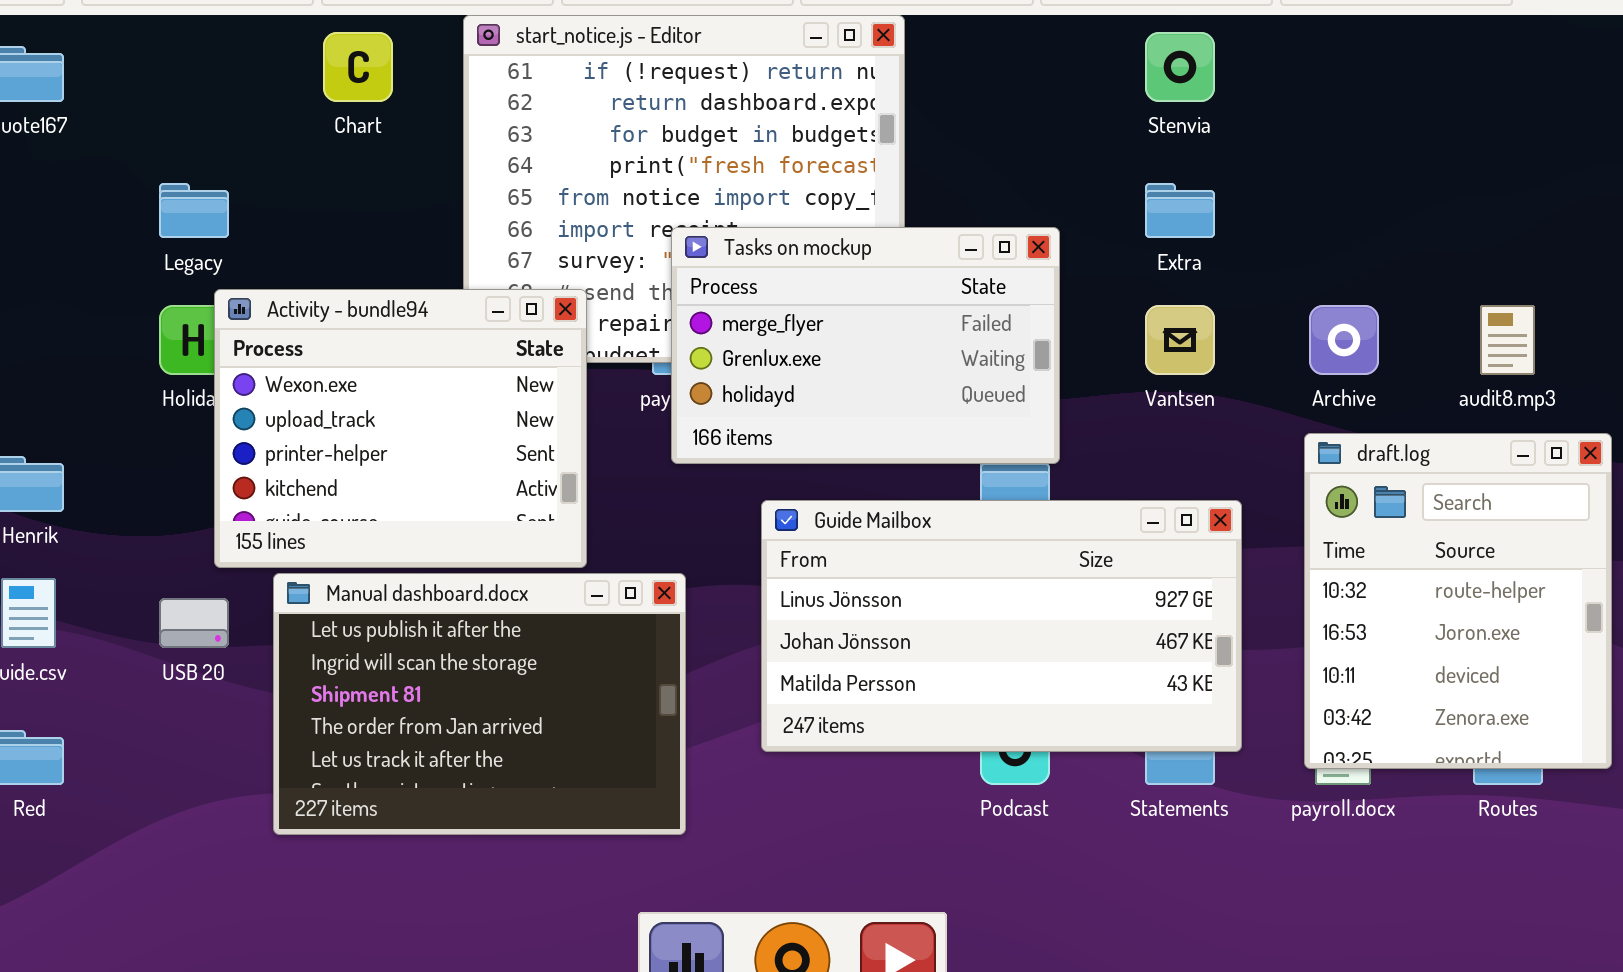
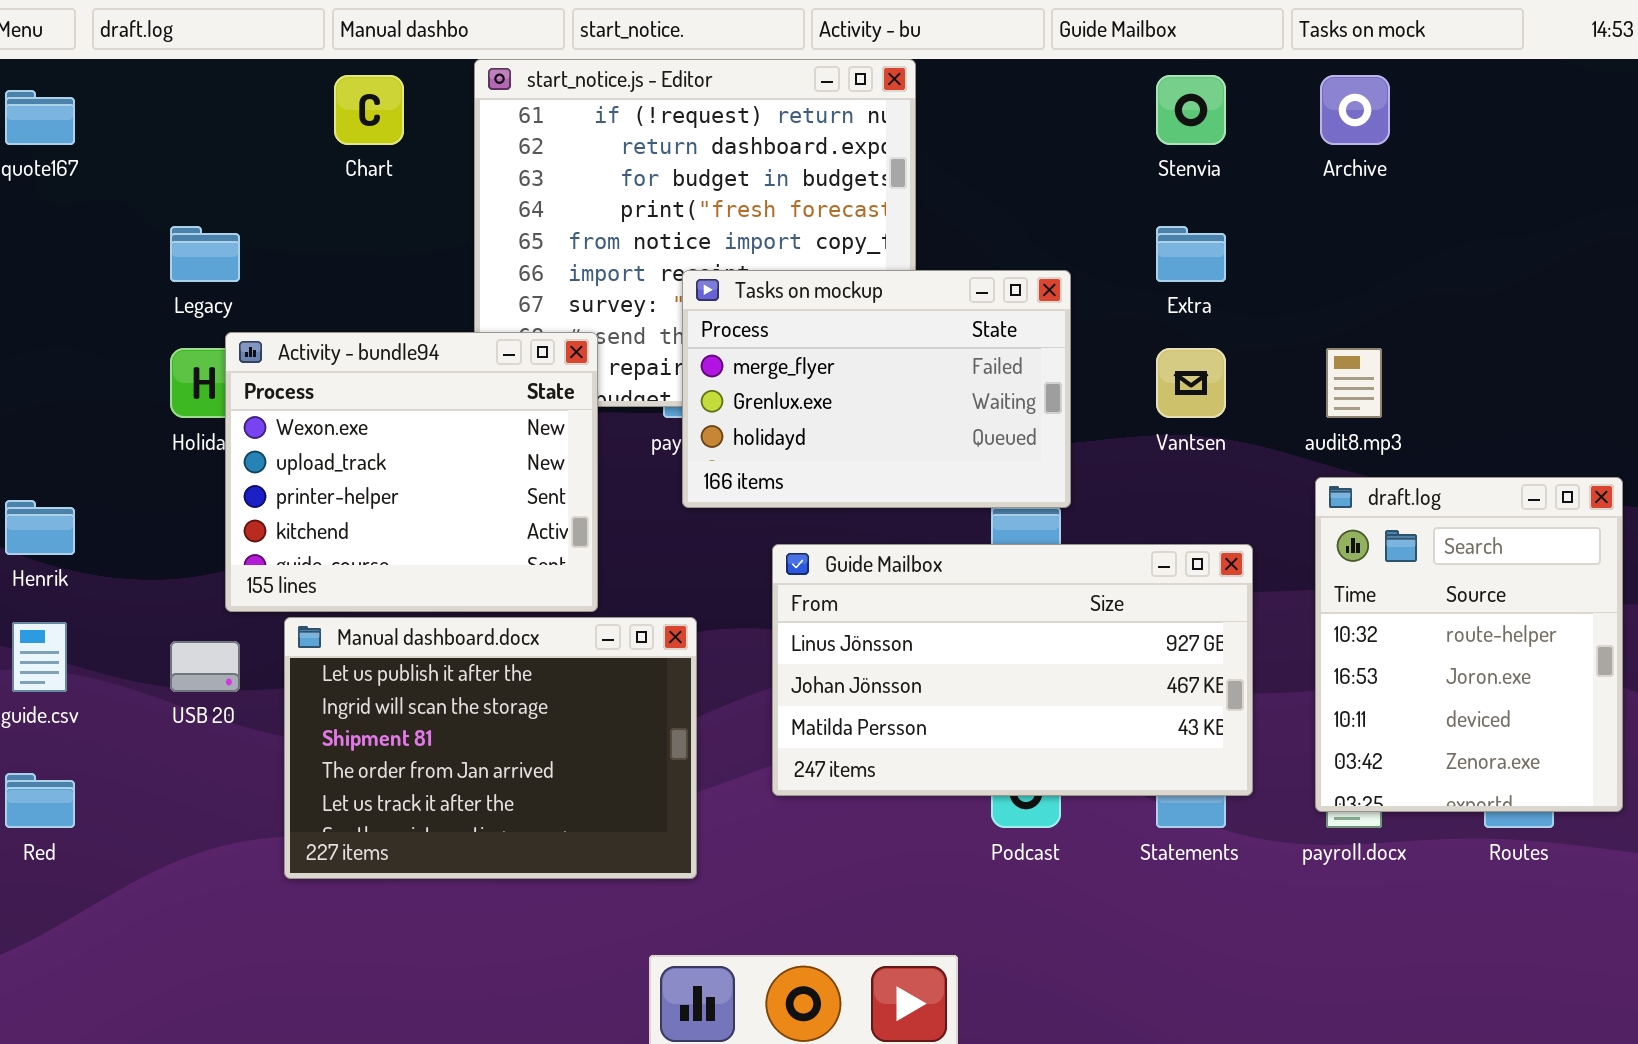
Archive: [1309,305,1379,375] -> [1320,75,1390,145], moved
audit8.mp3: [1480,305,1535,375] -> [1326,348,1382,418], moved

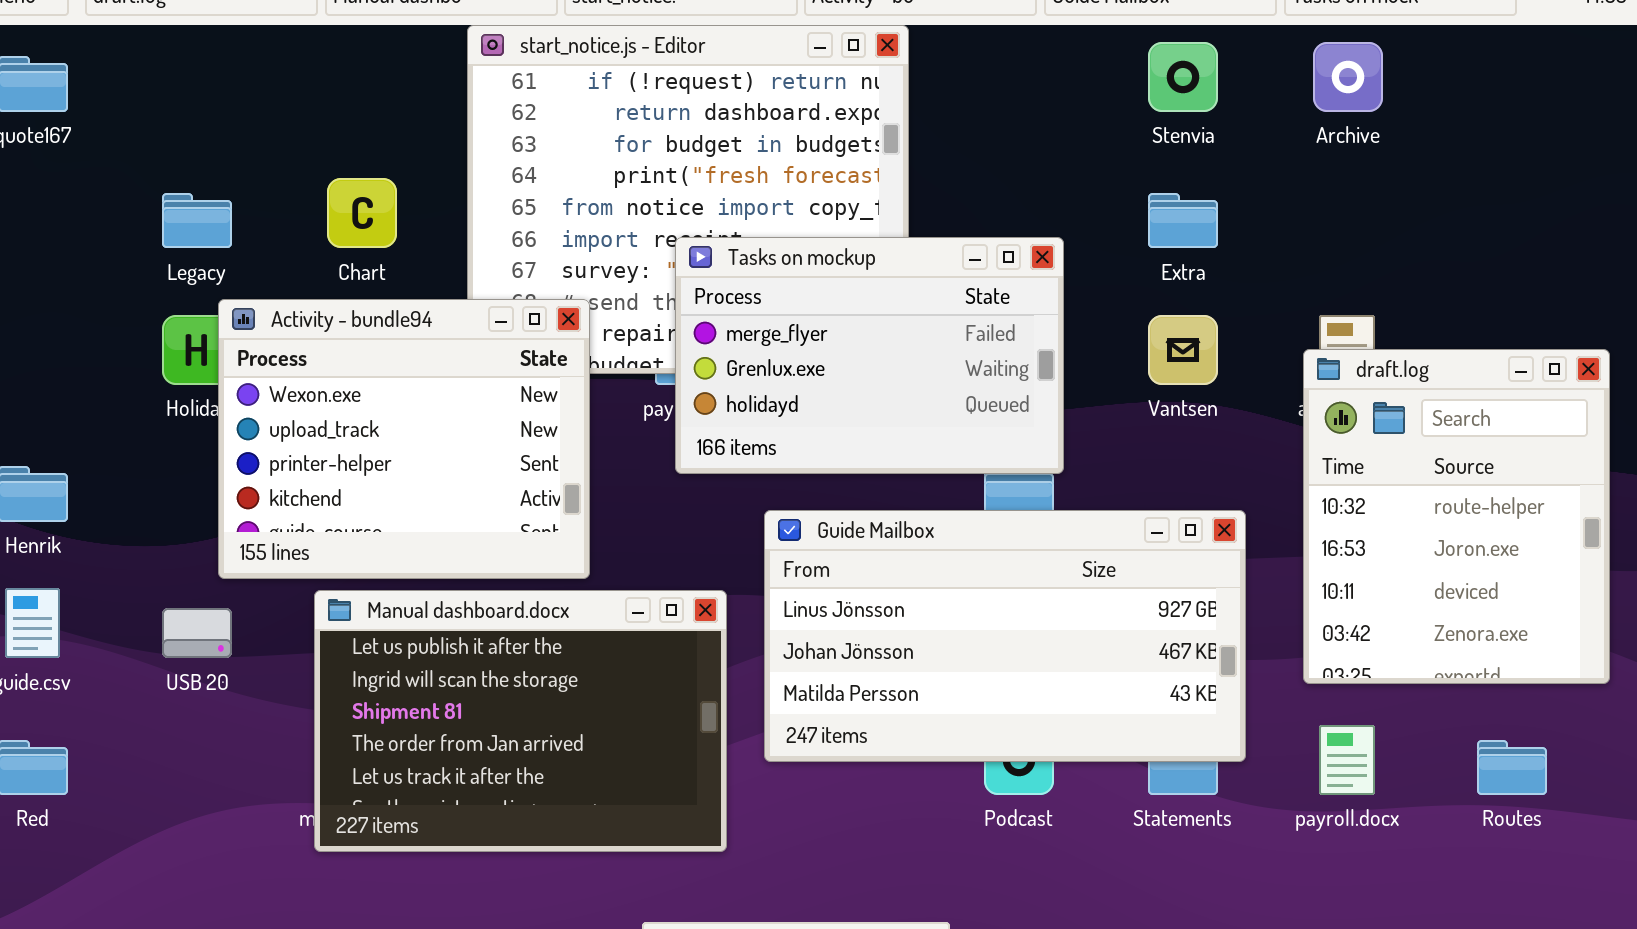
Chart: [334,75,404,145] -> [327,178,397,248], moved
draft.log: [1315,477,1623,812] -> [1303,349,1610,684], moved
Manual dashboard.docx: [284,617,697,879] -> [314,590,727,852], moved

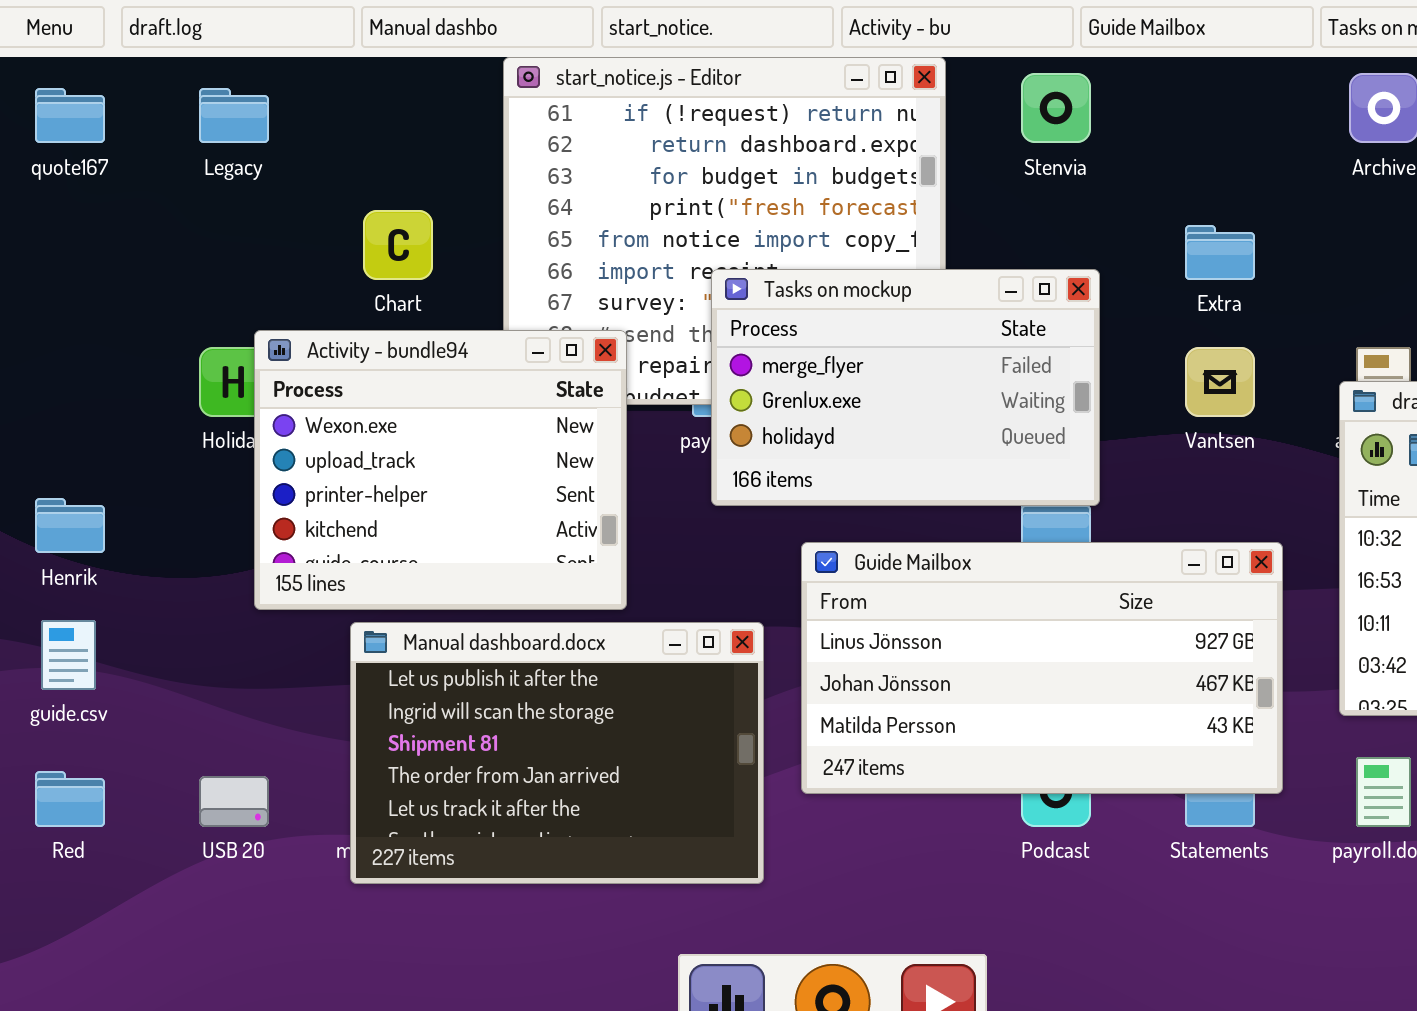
Stenvia: [1148,42,1218,112] -> [1021,73,1091,143], moved
Legacy: [162,193,232,248] -> [199,88,269,143], moved
USB 20: [162,608,232,658] -> [199,776,269,827], moved

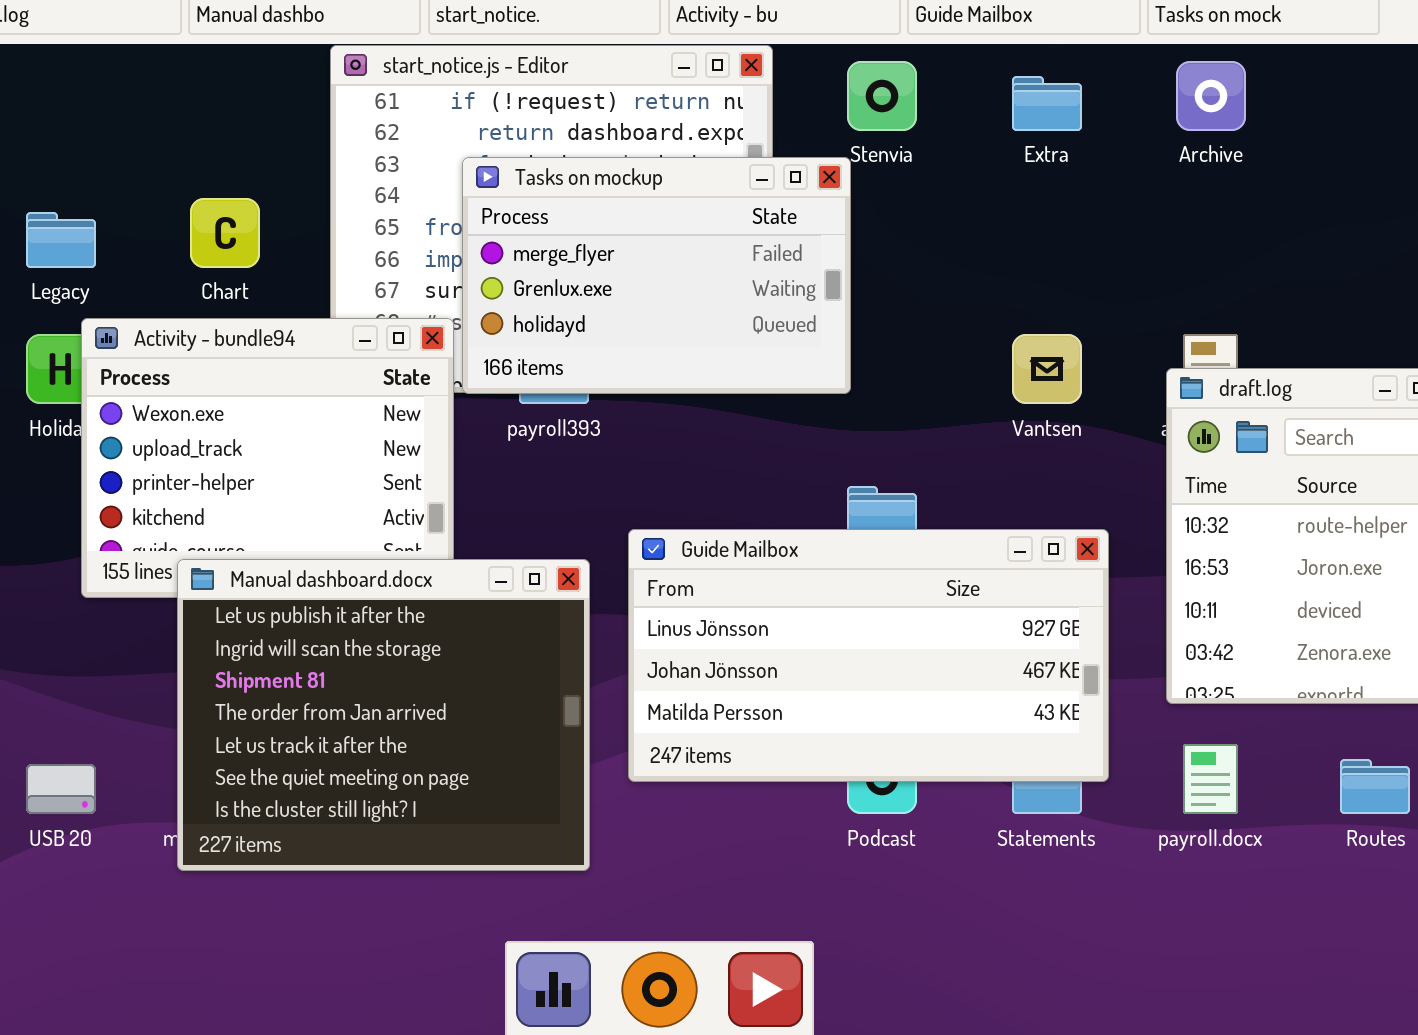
Legacy: [199,88,269,143] -> [26,212,96,268], moved
Extra: [1185,225,1255,280] -> [1012,76,1082,131], moved
Tasks on mockup: [711,269,1100,506] -> [462,157,851,394], moved
Manual dashboard.docx: [350,622,764,884] -> [177,559,590,871], resized

